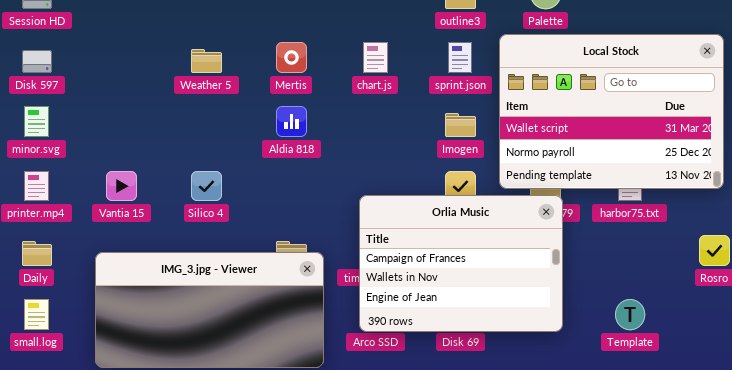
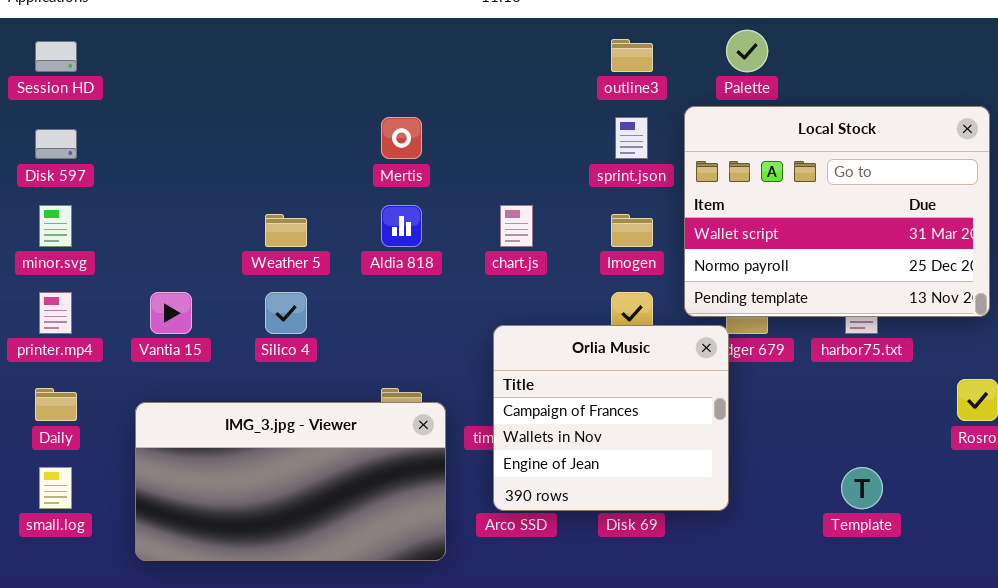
chart.js: [363,42,388,73] -> [500,205,533,247], moved
Weather 5: [191,49,222,73] -> [265,214,307,247], moved
Orlia Music: [359,195,563,332] -> [493,325,729,511], resized

